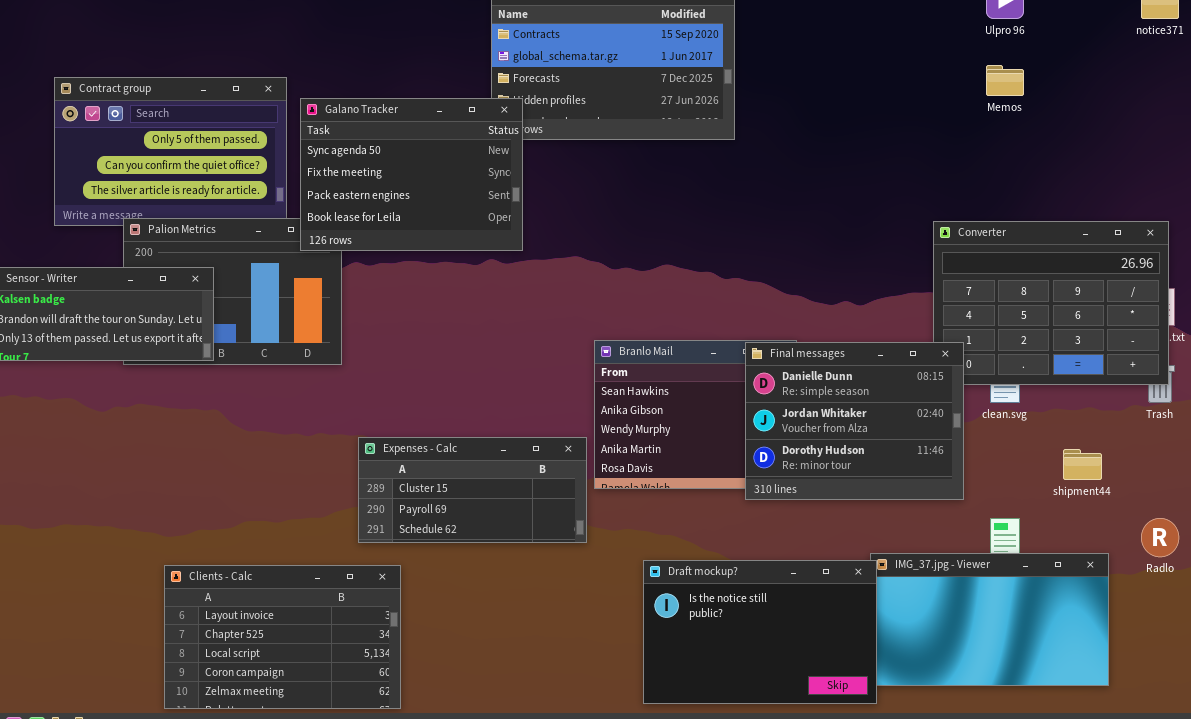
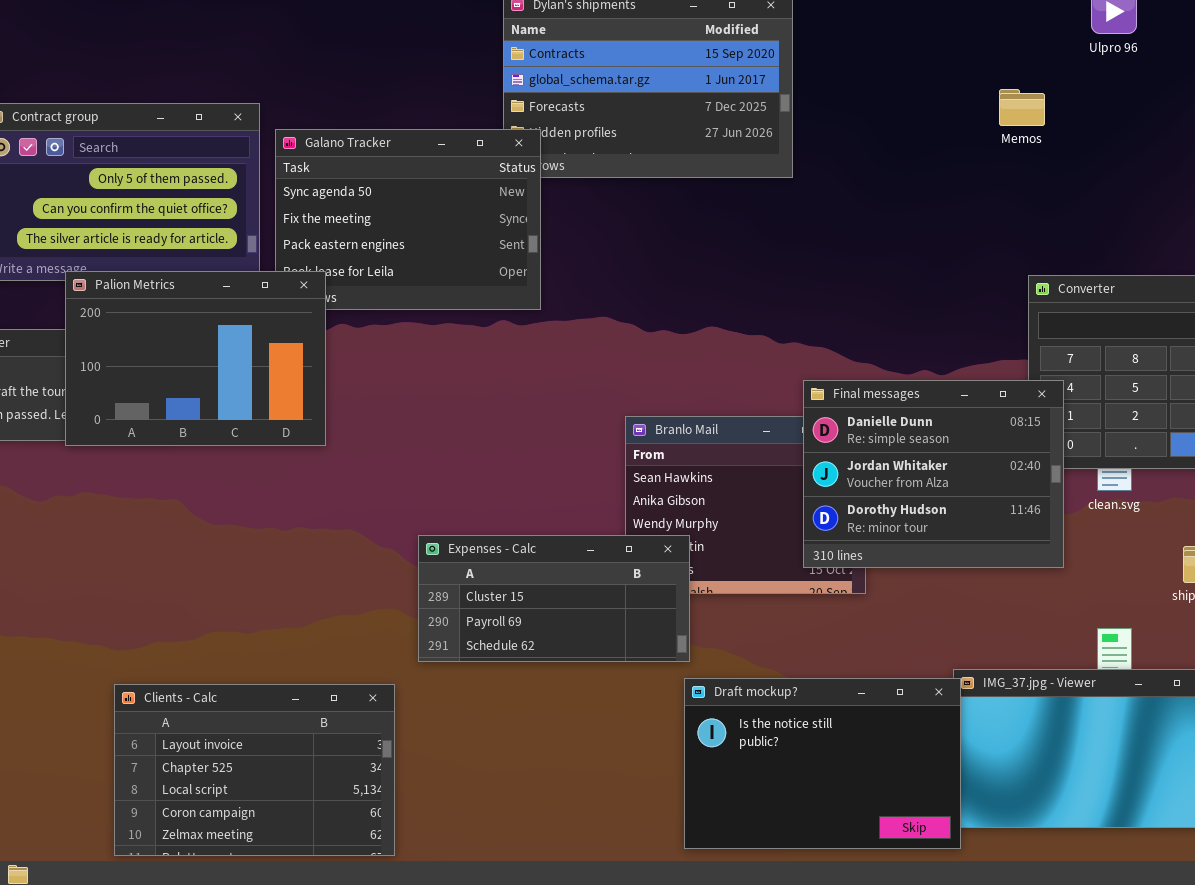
Memos: [986,65,1024,96] -> [999,89,1045,126], moved
Palion Metrics: [123,218,342,365] -> [65,271,326,446], raised
Final messages: [745,342,964,500] -> [803,380,1064,568], moved
Expenses - Calc: [358,437,587,543] -> [418,535,690,662], moved

